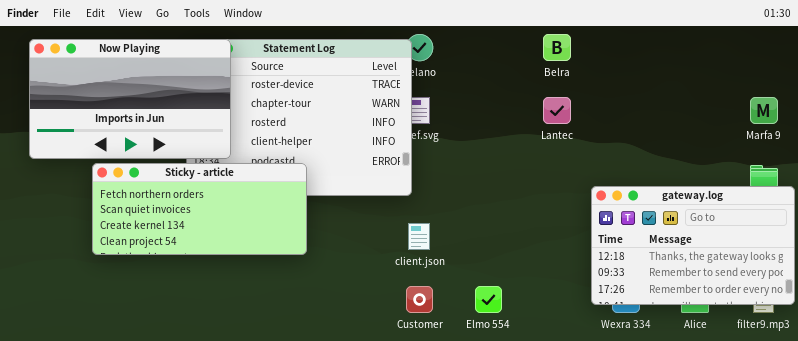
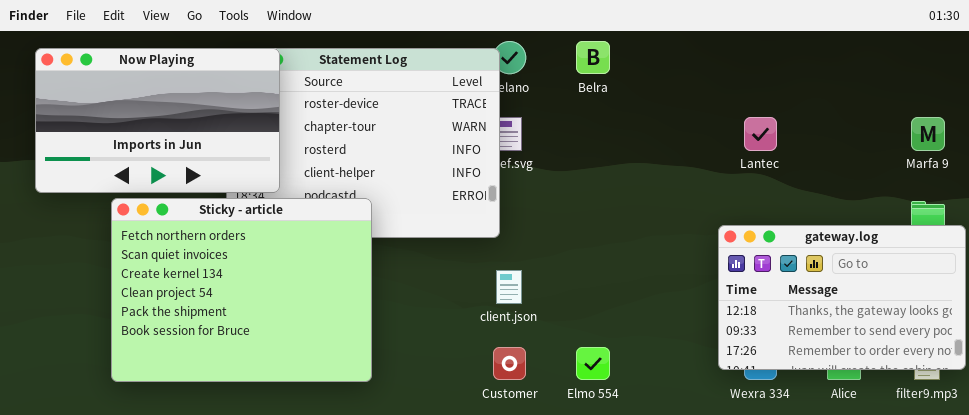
Belra: [543,34,571,61] -> [576,41,610,74], moved
Lantec: [543,97,571,124] -> [744,117,777,151], moved
Sticky - article: [92,163,307,255] -> [111,198,372,382], resized

